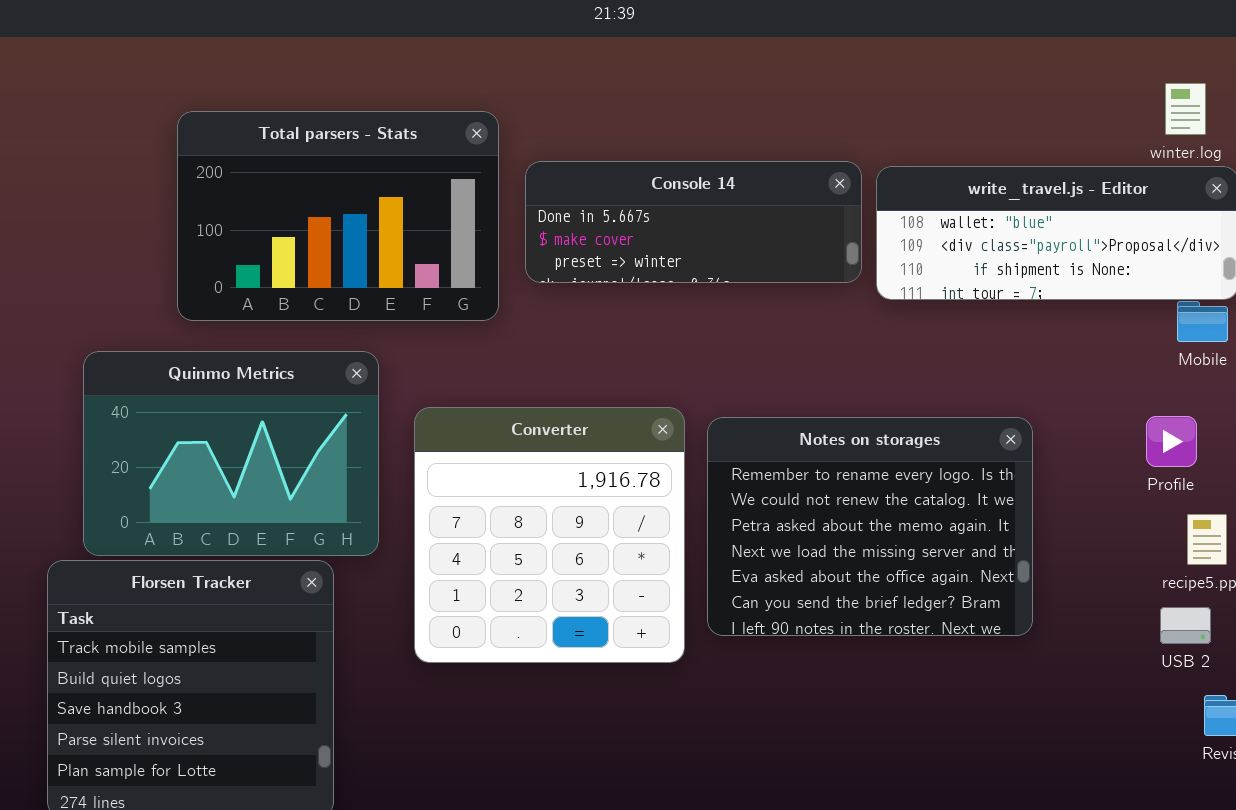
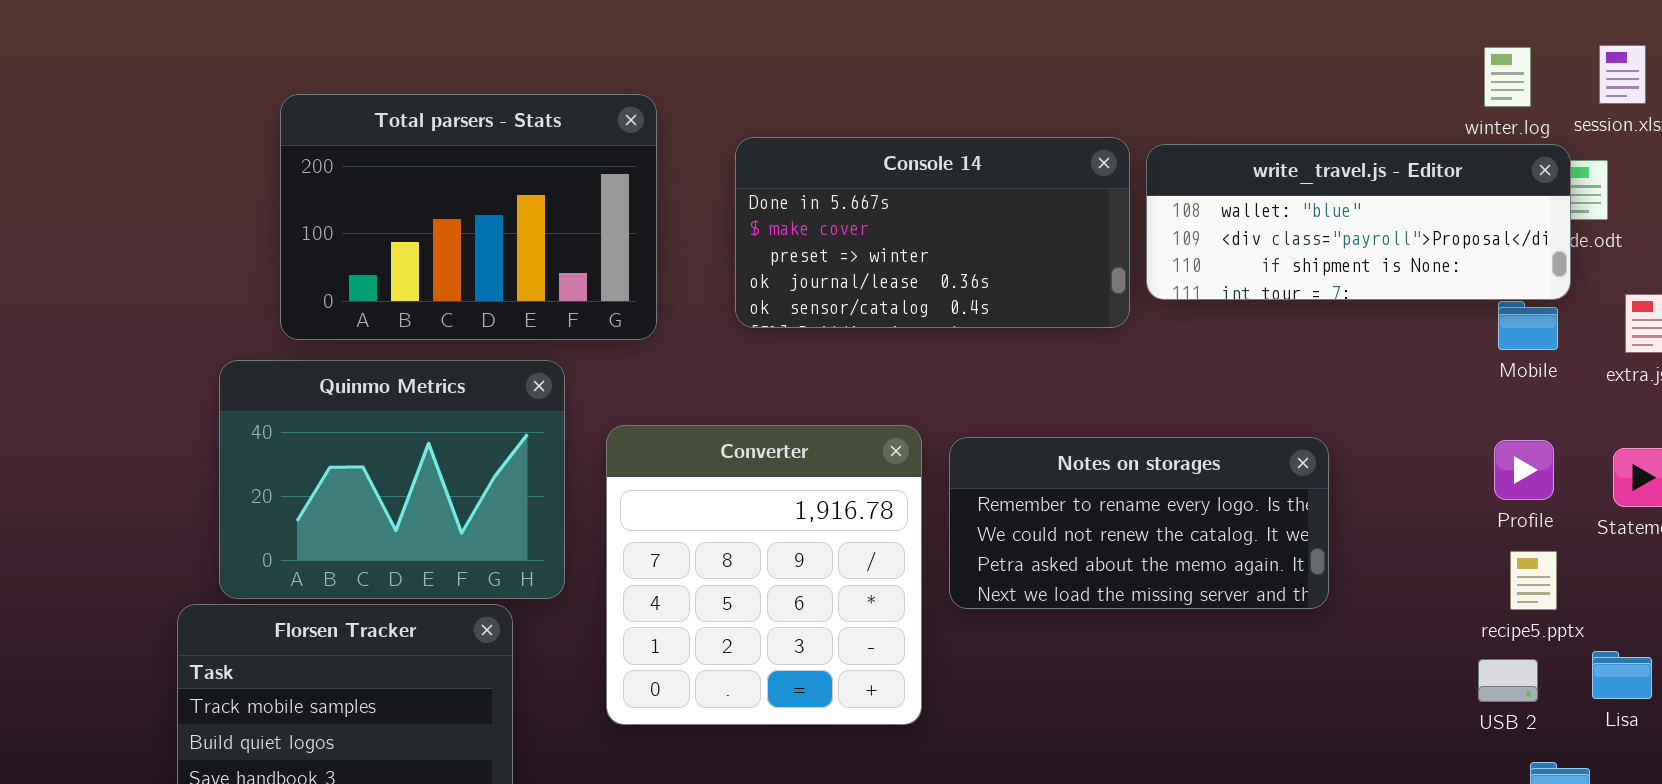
Total parsers - Stats: [177,111,499,321] -> [280,94,657,340], moved
Console 14: [525,161,862,283] -> [735,137,1130,328], resized
Profile: [1146,416,1197,467] -> [1494,440,1554,500], moved
Notes on storages: [707,417,1033,636] -> [949,437,1329,609], resized

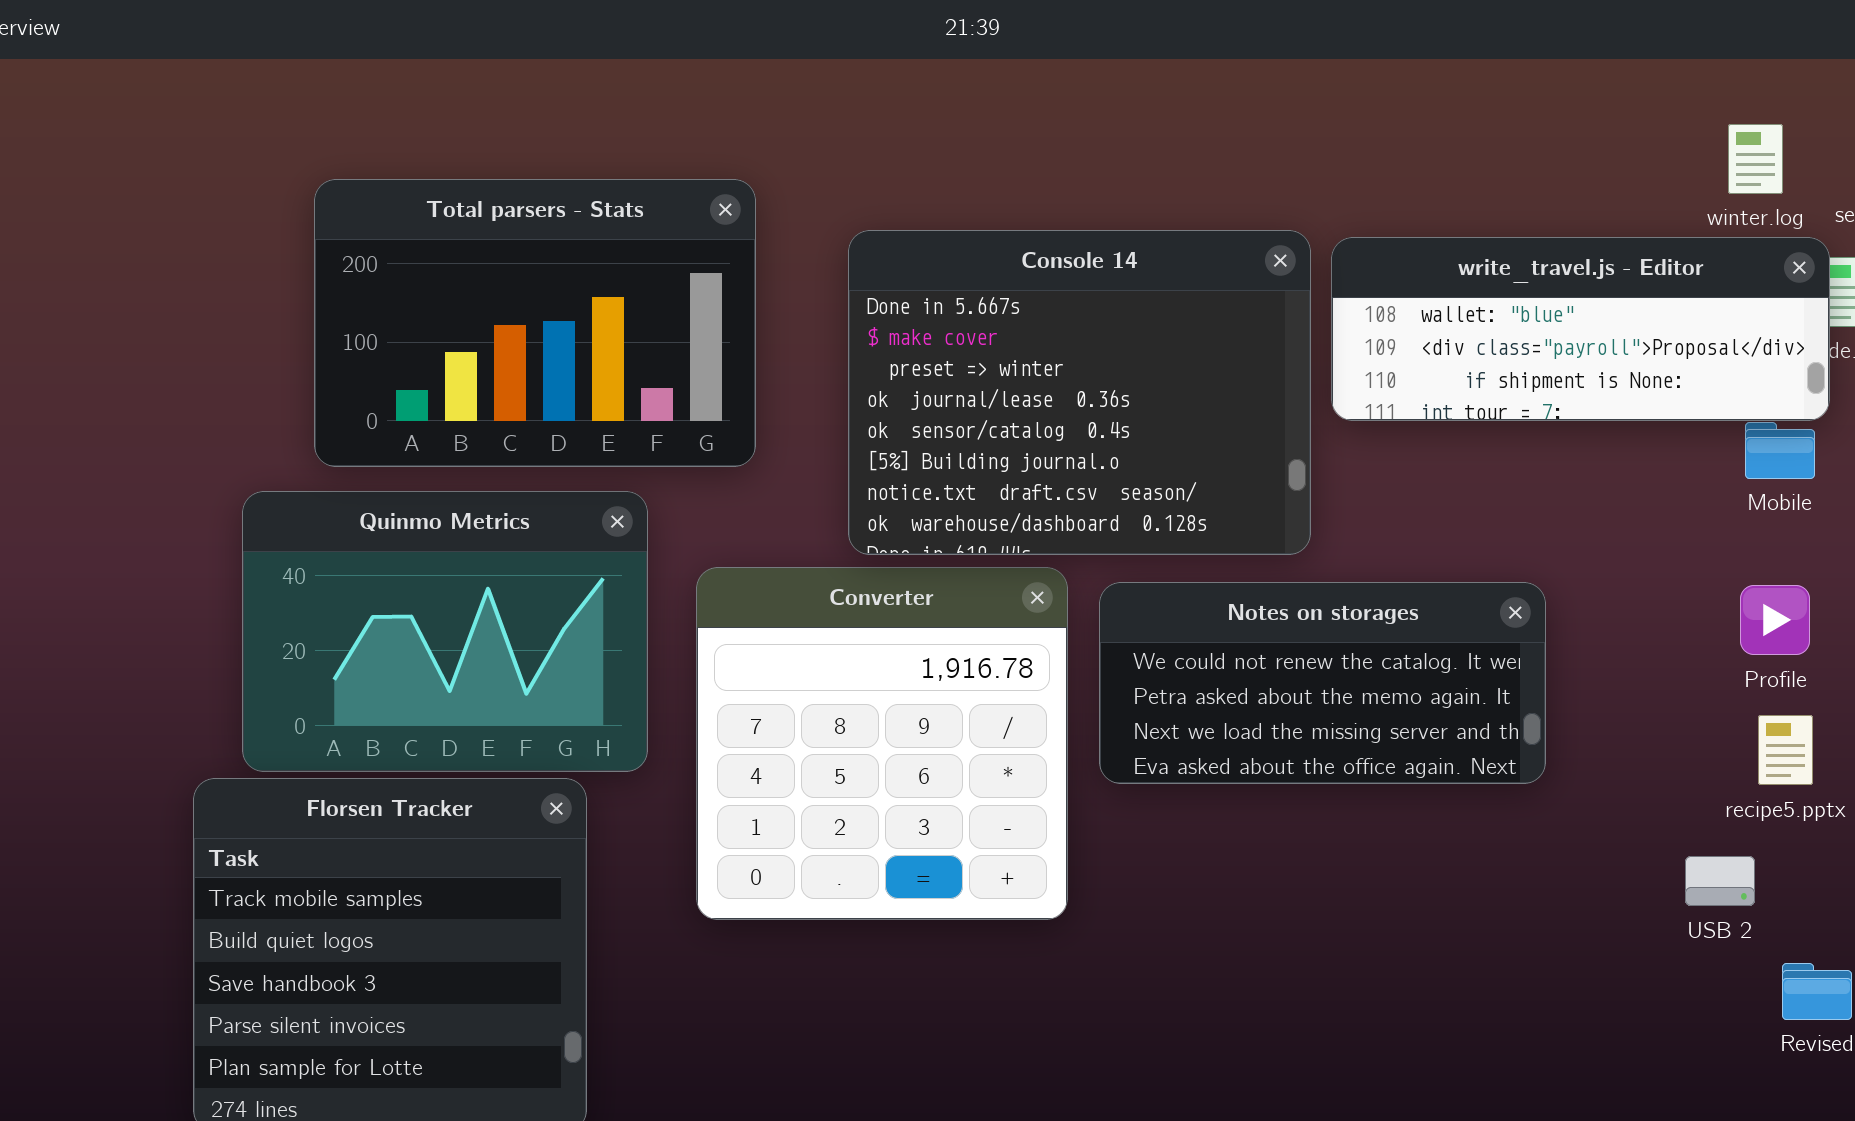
Console 14: [735,137,1130,328] -> [848,230,1311,555], resized
Notes on storages: [949,437,1329,609] -> [1099,582,1546,784], scrolled down 1 row
USB 2: [1478,659,1538,702] -> [1685,856,1755,906], moved

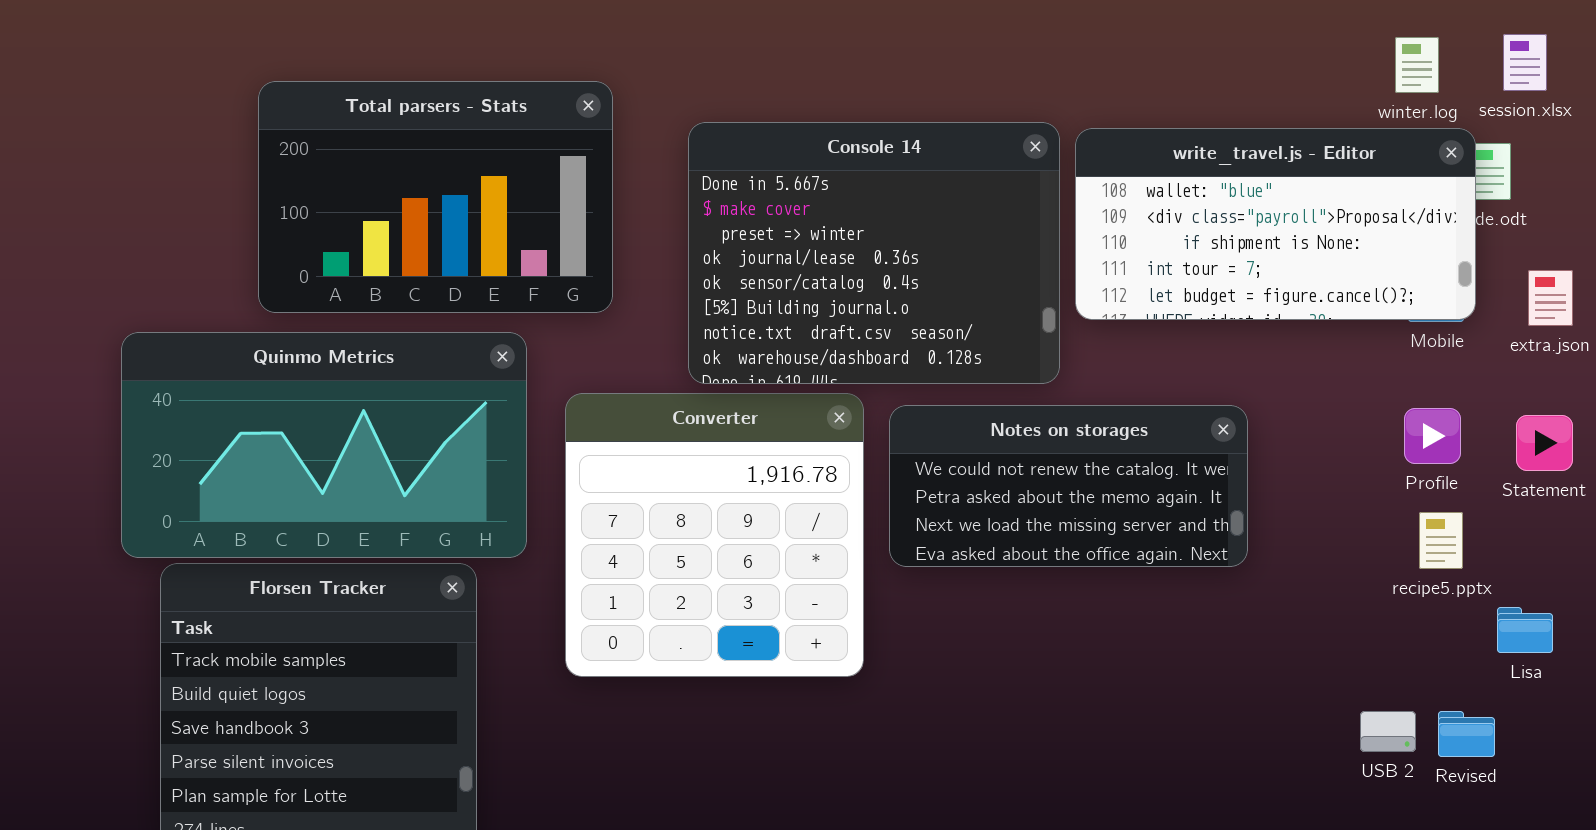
write_travel.js - Editor: [1331,237,1830,421] -> [1075,128,1476,320], resized
Quinmo Metrics: [242,491,648,772] -> [121,332,527,558], resized
USB 2: [1685,856,1755,906] -> [1360,711,1416,752], moved

